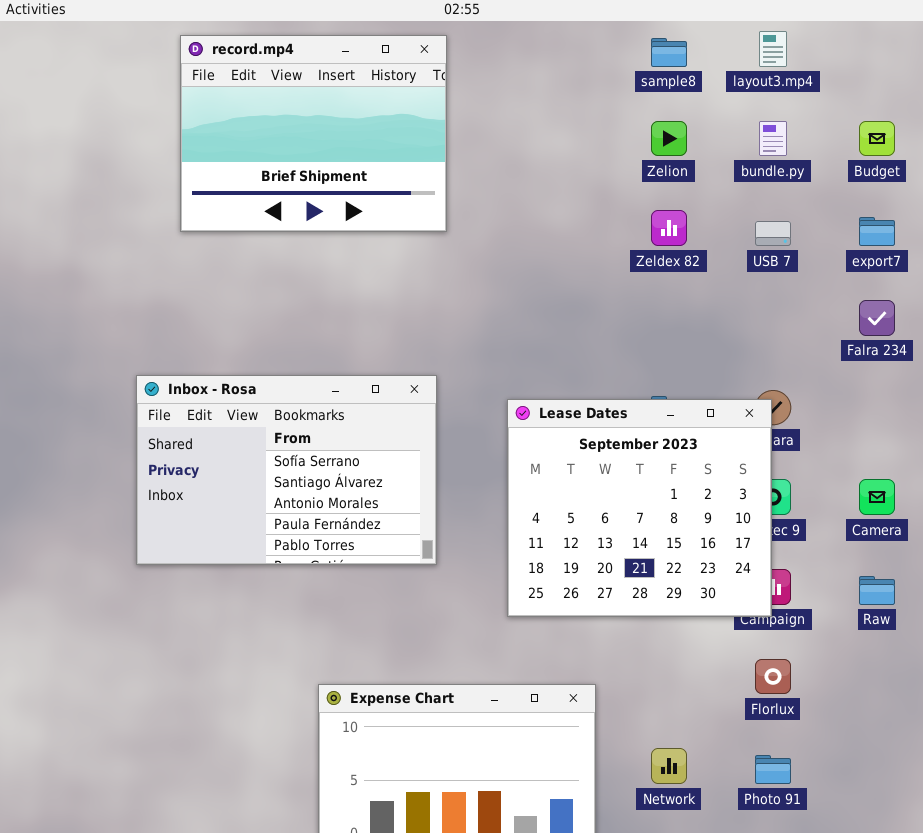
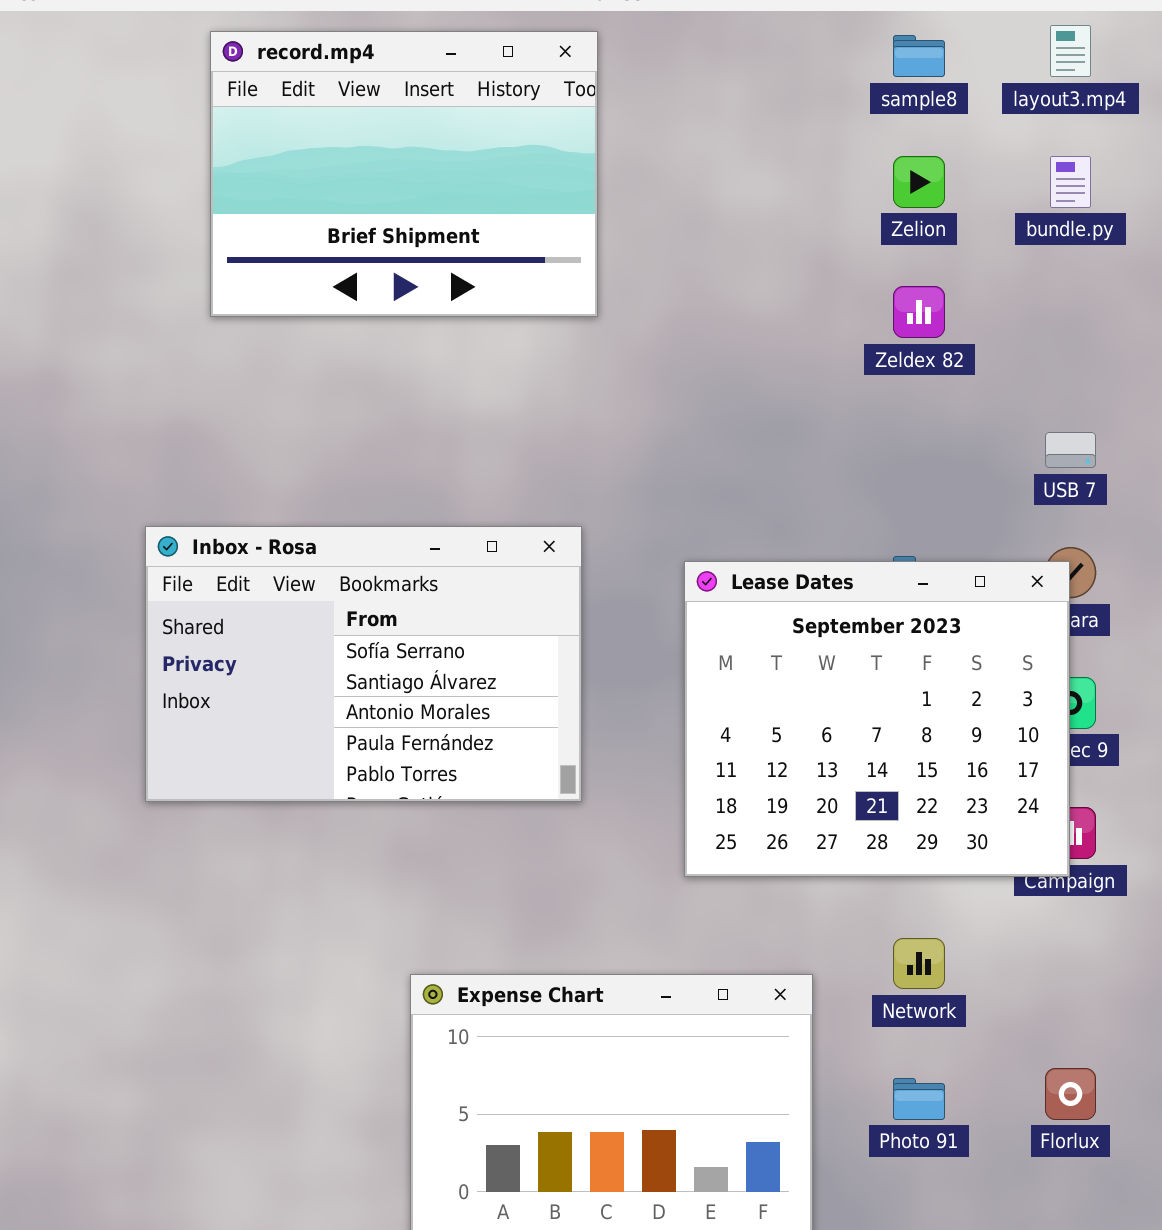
USB 7: [755,221,791,246] -> [1045,432,1096,468], moved
Florlux: [755,659,791,694] -> [1045,1068,1096,1120], moved
Network: [651,748,687,784] -> [893,938,945,989], moved
Photo 91: [755,755,791,784] -> [893,1078,945,1120], moved

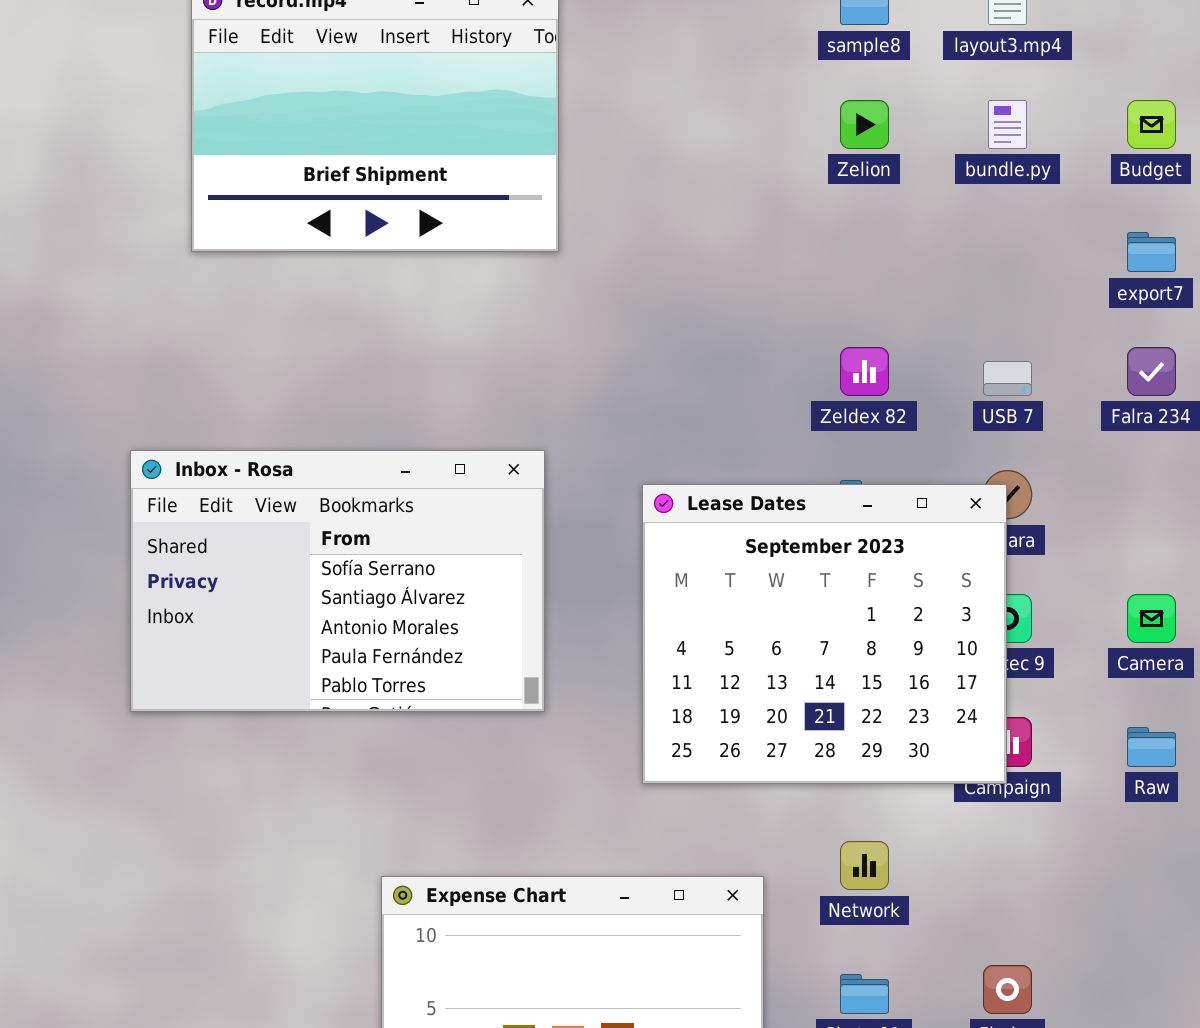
Zeldex 82: [893,286,945,338] -> [840,347,889,396], moved

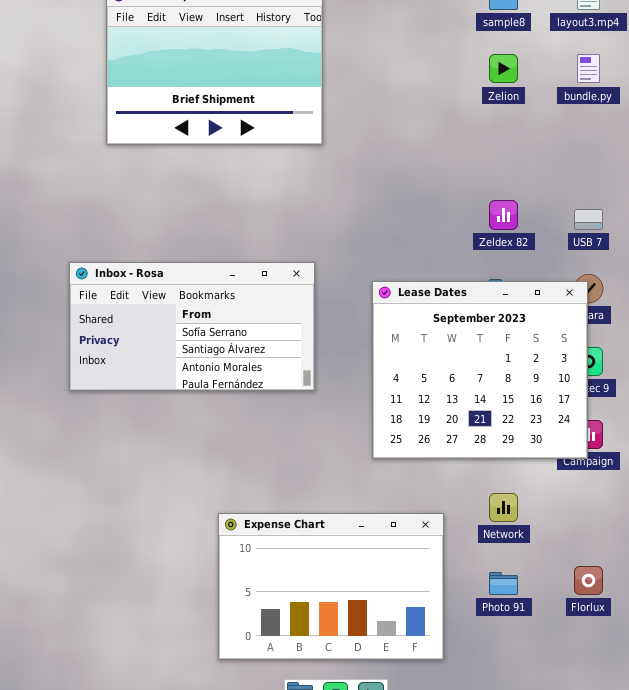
Inbox - Rosa: [130,450,545,712] -> [69,262,315,391], resized

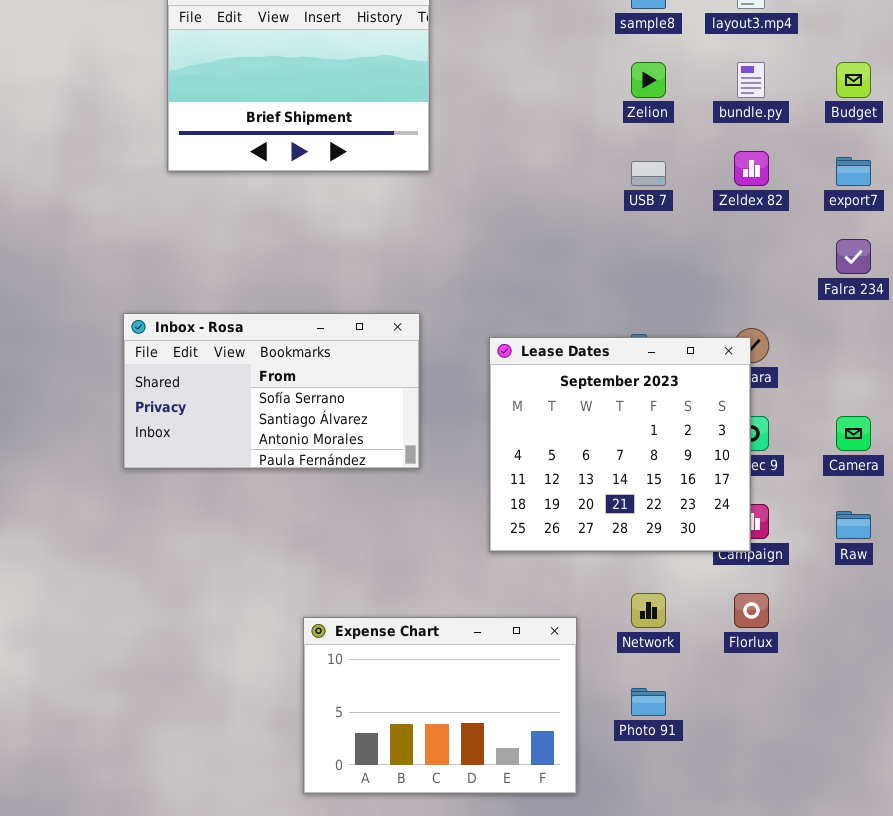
Zeldex 82: [489,200,518,230] -> [734,151,769,186], moved
USB 7: [574,209,603,230] -> [631,161,666,186], moved
Florlux: [574,566,603,595] -> [734,593,769,628], moved

